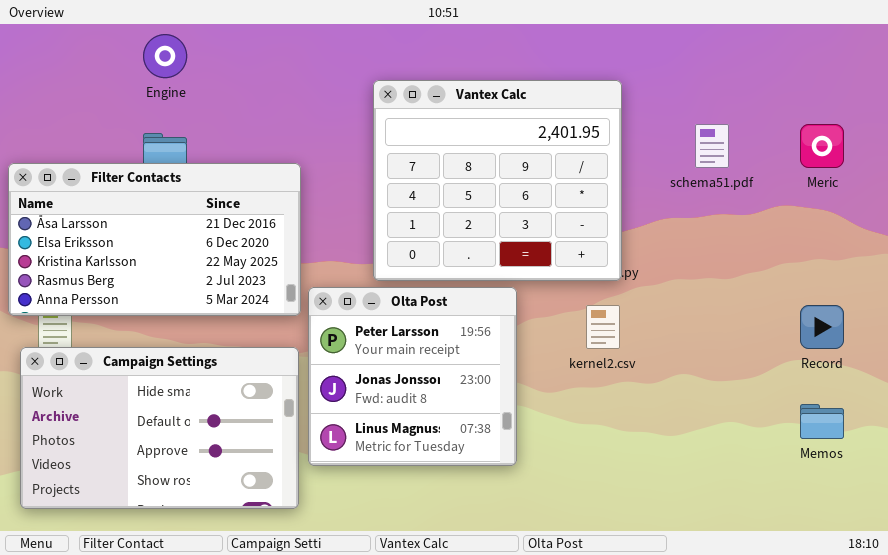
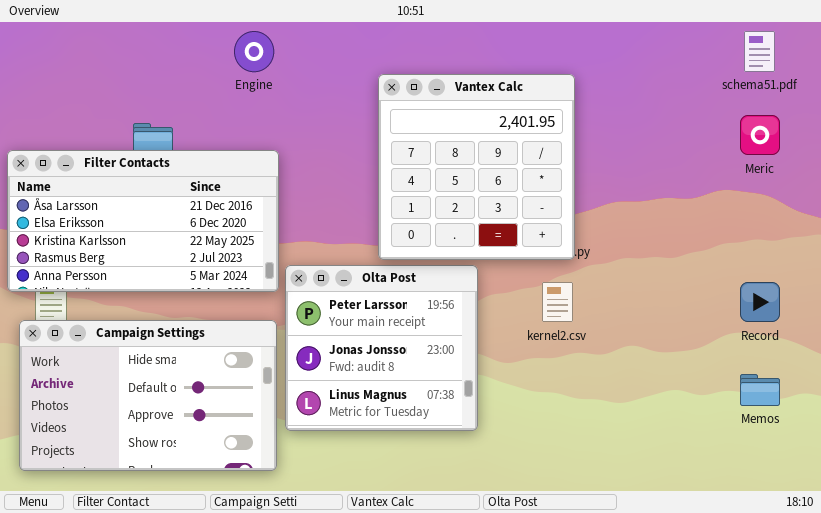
Engine: [143,34,187,78] -> [234,31,274,72], moved
Vantex Calc: [373,80,622,281] -> [378,74,575,260], resized
schema51.pdf: [695,124,729,168] -> [744,31,775,72], moved

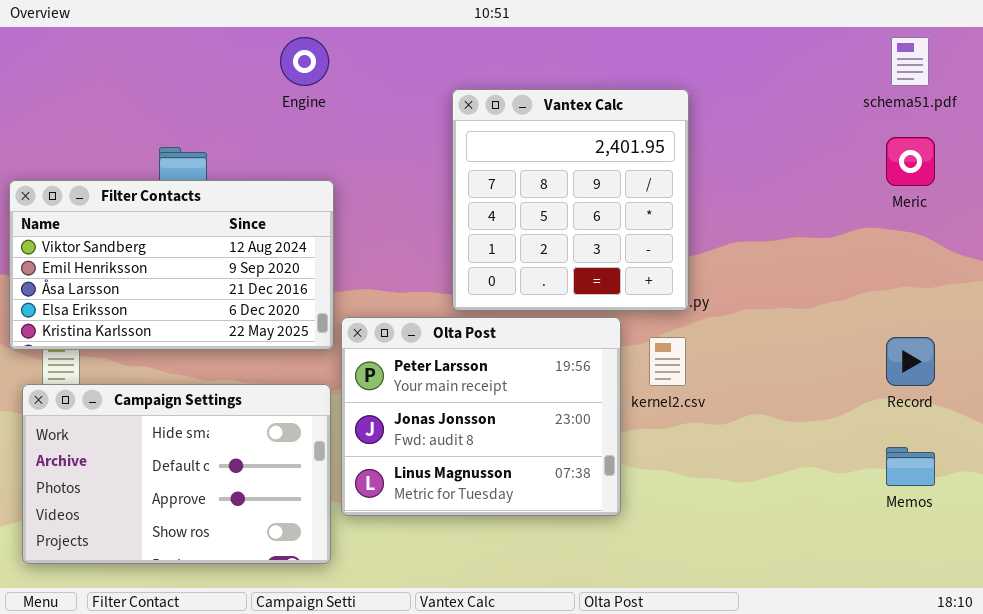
Filter Contacts: [7,150,279,292] -> [9,180,334,350], scrolled up 2 rows
Olta Post: [285,265,478,431] -> [341,317,621,516], resized

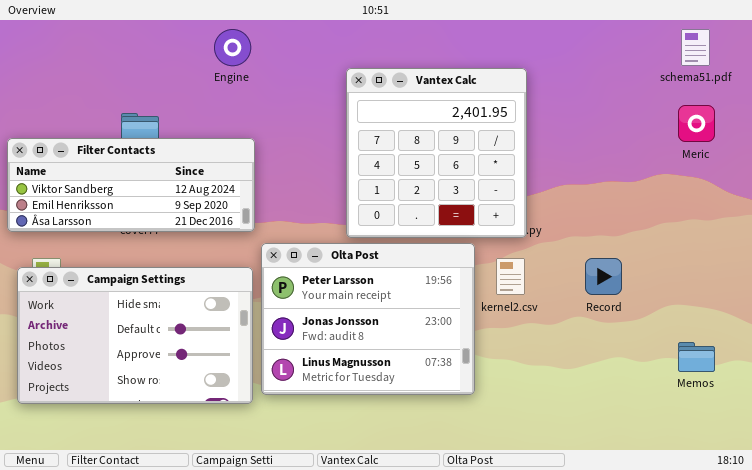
Filter Contacts: [9,180,334,350] -> [7,138,255,232], resized
Record: [886,337,935,386] -> [585,258,622,295], moved
Campaign Settings: [22,384,331,564] -> [17,267,253,404], moved

